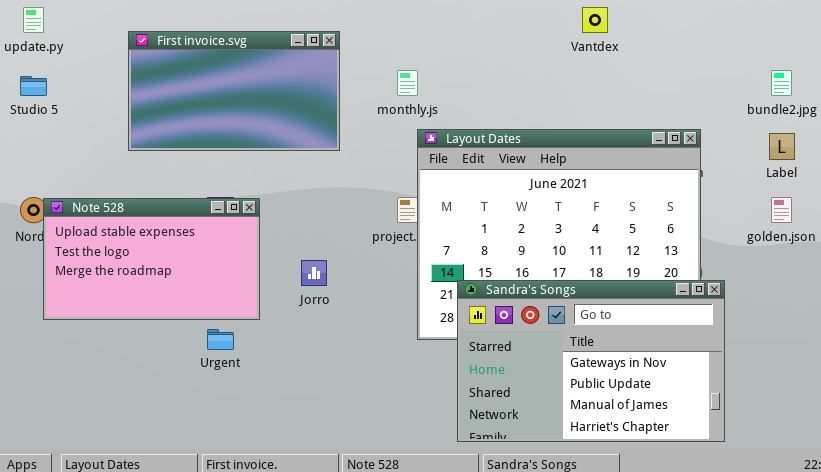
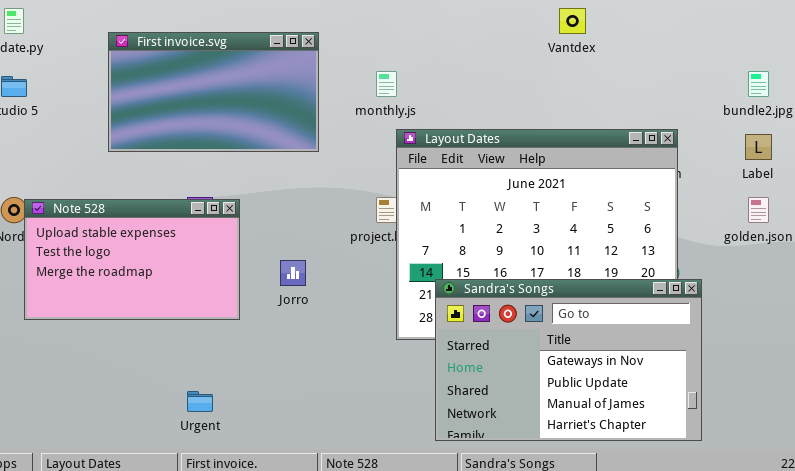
Urgent: [207,329,234,350] -> [187,391,213,412], moved

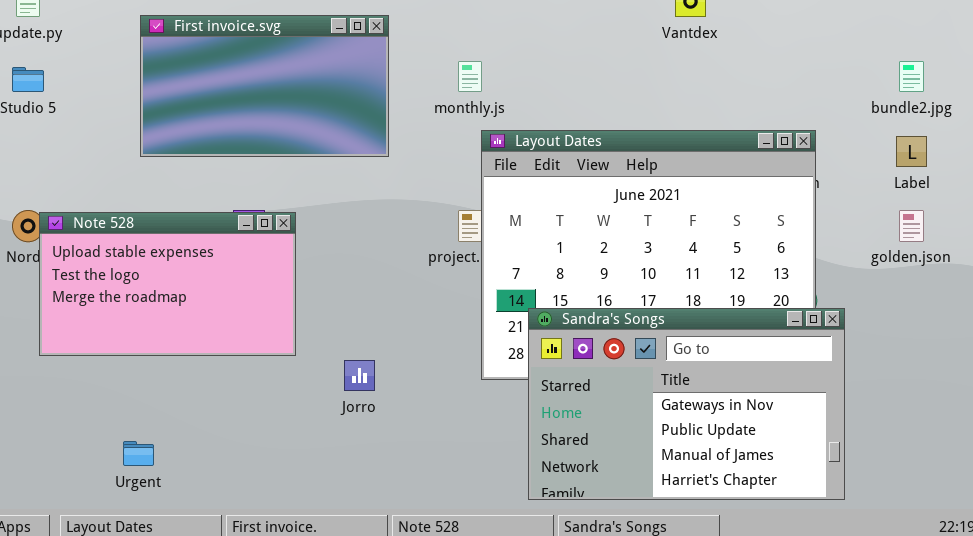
Jorro: [280,260,306,286] -> [344,360,375,391], moved
Urgent: [187,391,213,412] -> [123,441,154,466], moved

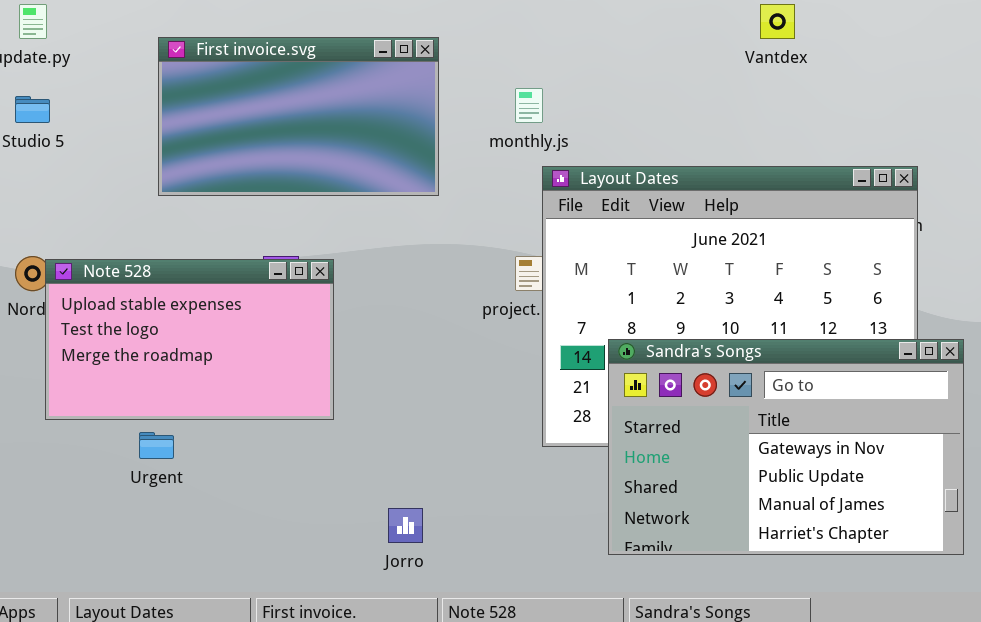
Sandra's Songs: [528,308,845,500] -> [608,339,964,555], moved
Jorro: [344,360,375,391] -> [388,508,423,543], moved
Urgent: [123,441,154,466] -> [139,432,174,459], moved

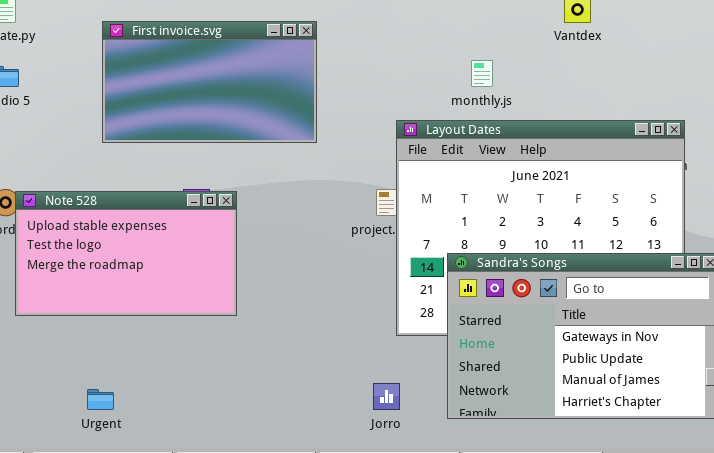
monthly.js: [515,88,543,123] -> [471,60,493,87], moved
Urgent: [139,432,174,459] -> [87,389,114,410], moved
Jorro: [388,508,423,543] -> [373,383,400,410], moved

